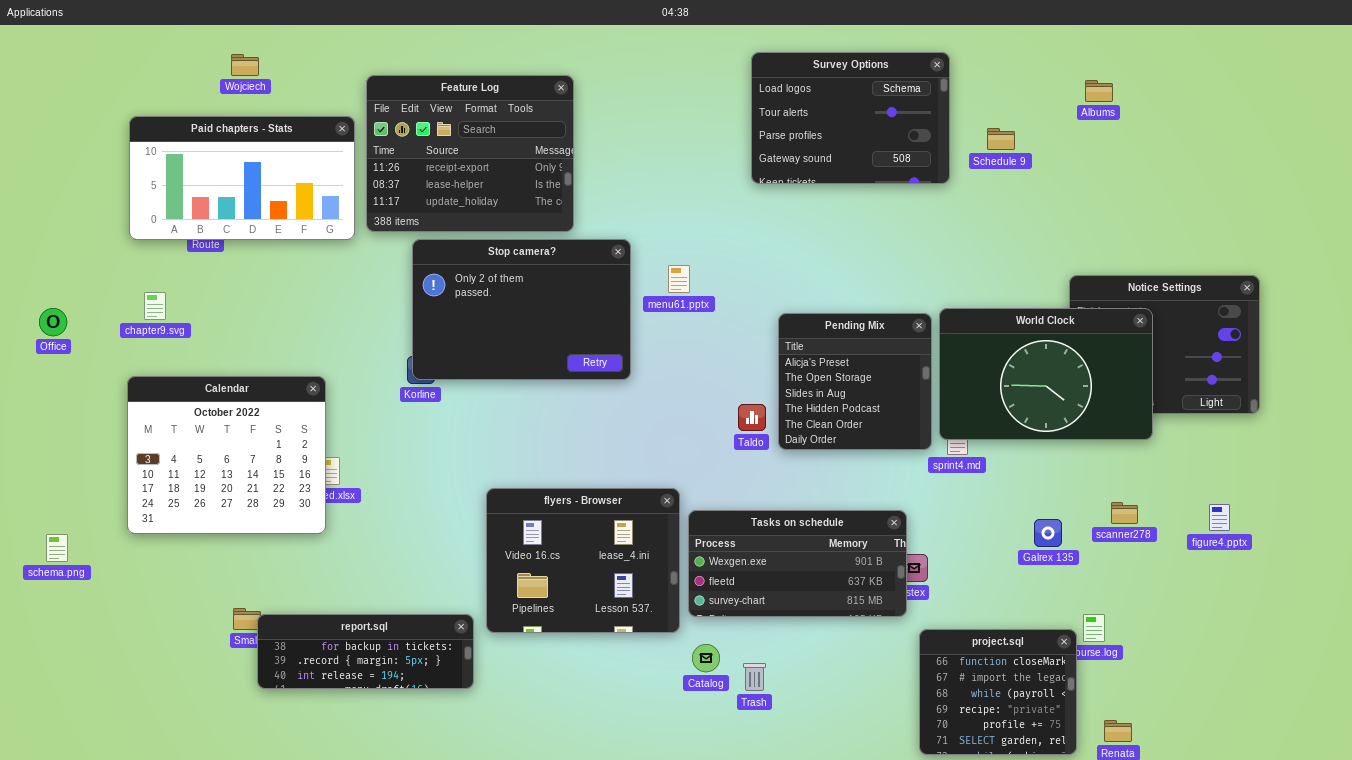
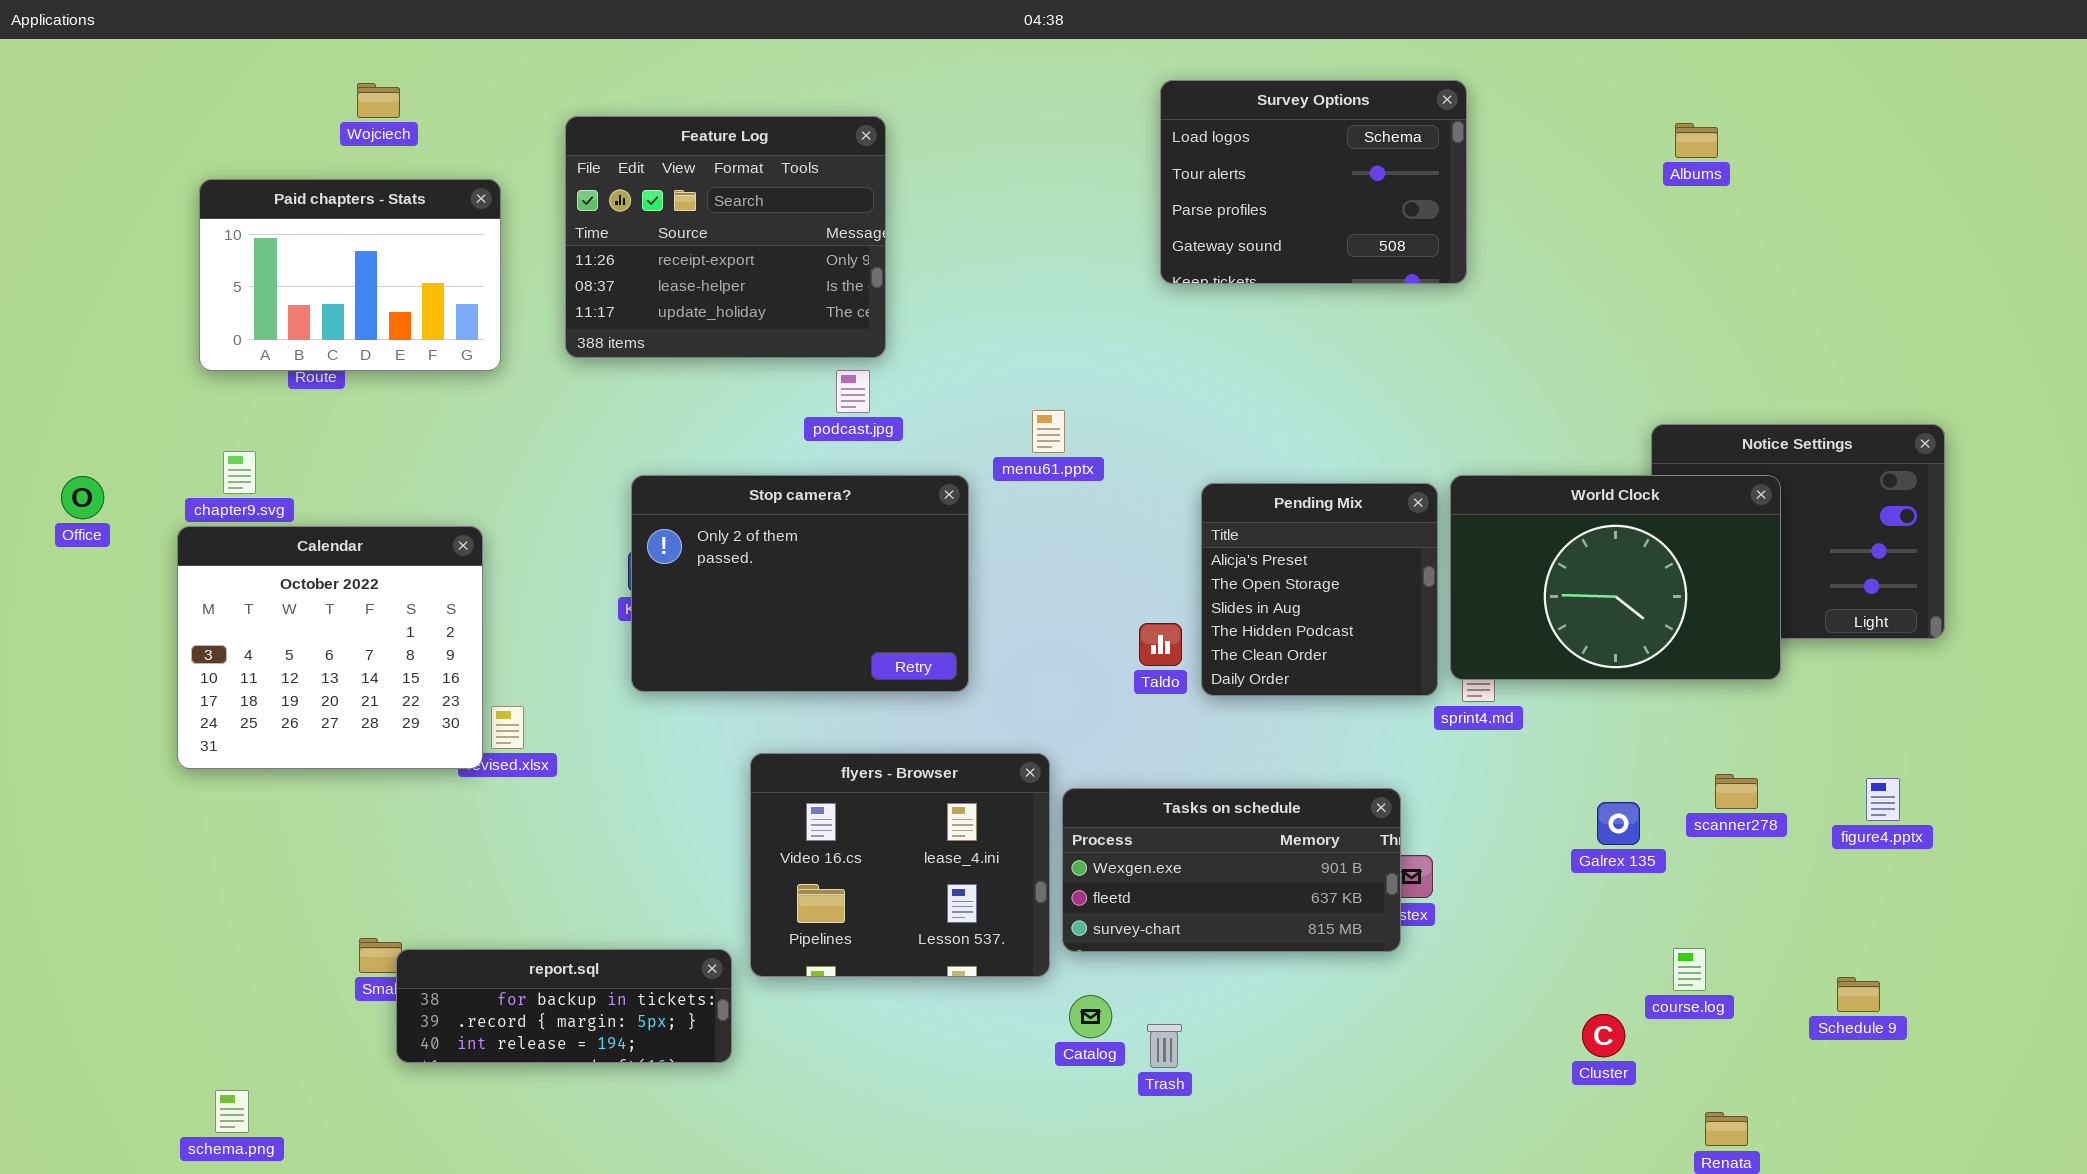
Paid chapters - Stats: [129,116,355,240] -> [199,179,501,371], resized
Schedule 9: [987,128,1015,150] -> [1837,977,1880,1012], moved
Stop camera?: [412,239,631,380] -> [631,475,969,692], moved
Calendar: [127,376,326,534] -> [177,526,483,769], moved
schema.png: [46,534,68,562] -> [215,1090,249,1133], moved
project.sql: [919,629,1077,755] -> none, closed

